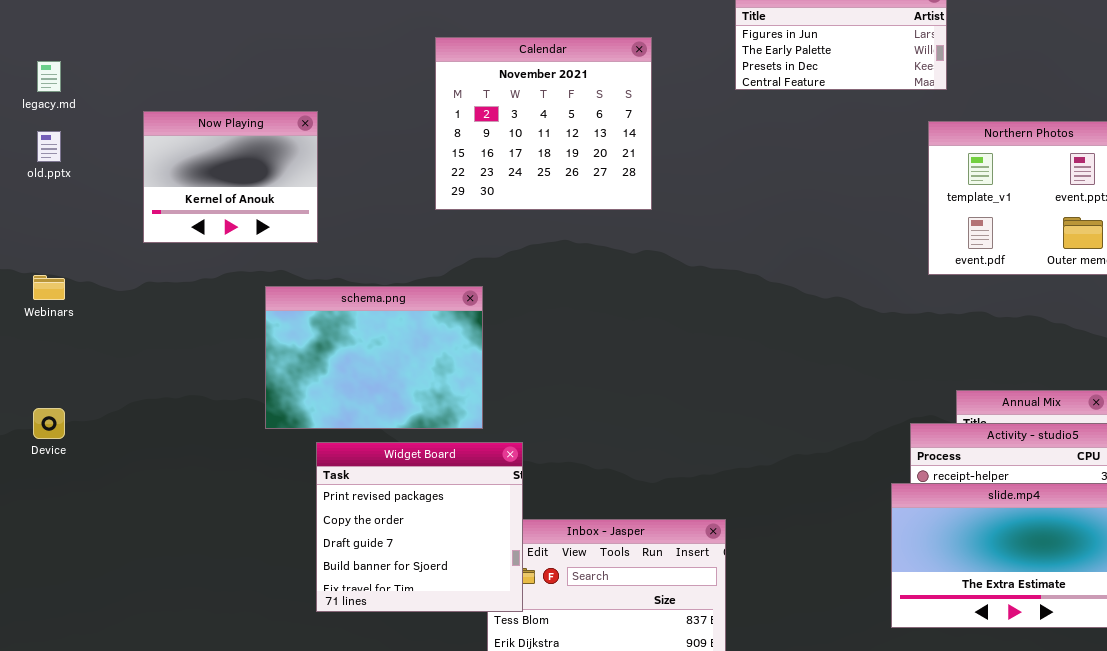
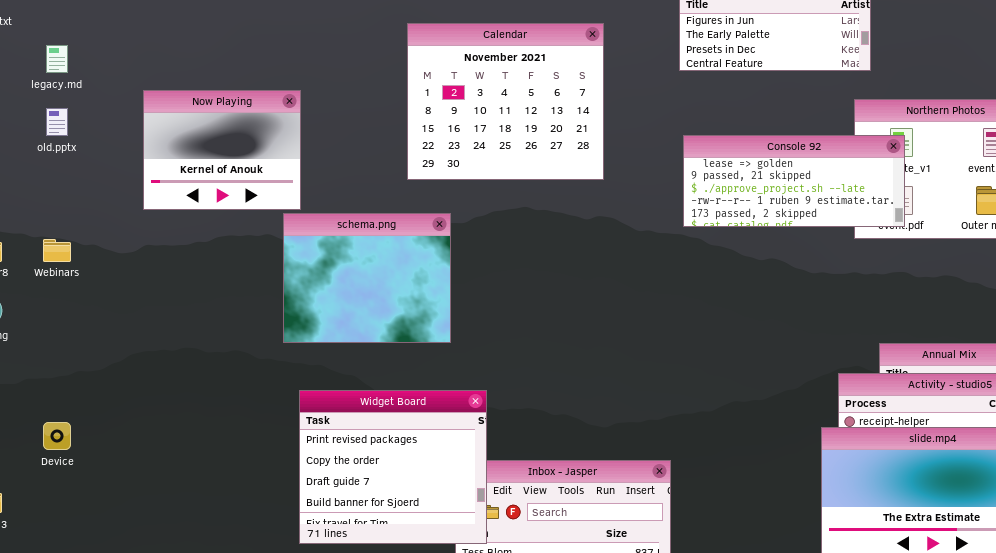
Console 92: none -> [683,135,905,227], opened
schema.png: [265,286,483,429] -> [283,213,451,343], moved, resized
Device: [33,408,65,439] -> [43,422,71,450], moved

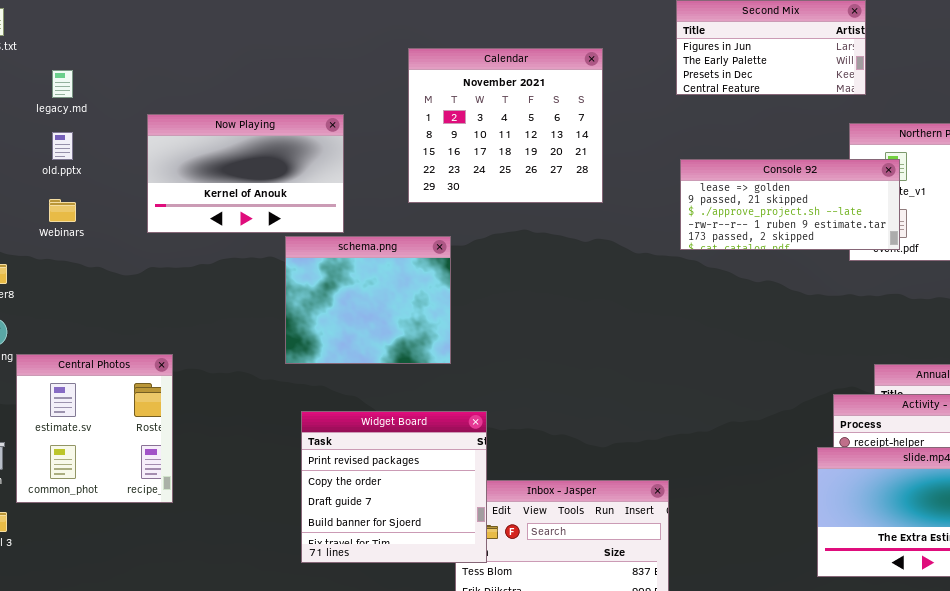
Now Playing: [143,90,301,210] -> [147,114,344,233], resized
Webinars: [43,239,71,262] -> [49,199,76,222], moved
Central Photos: none -> [16,354,173,503], opened

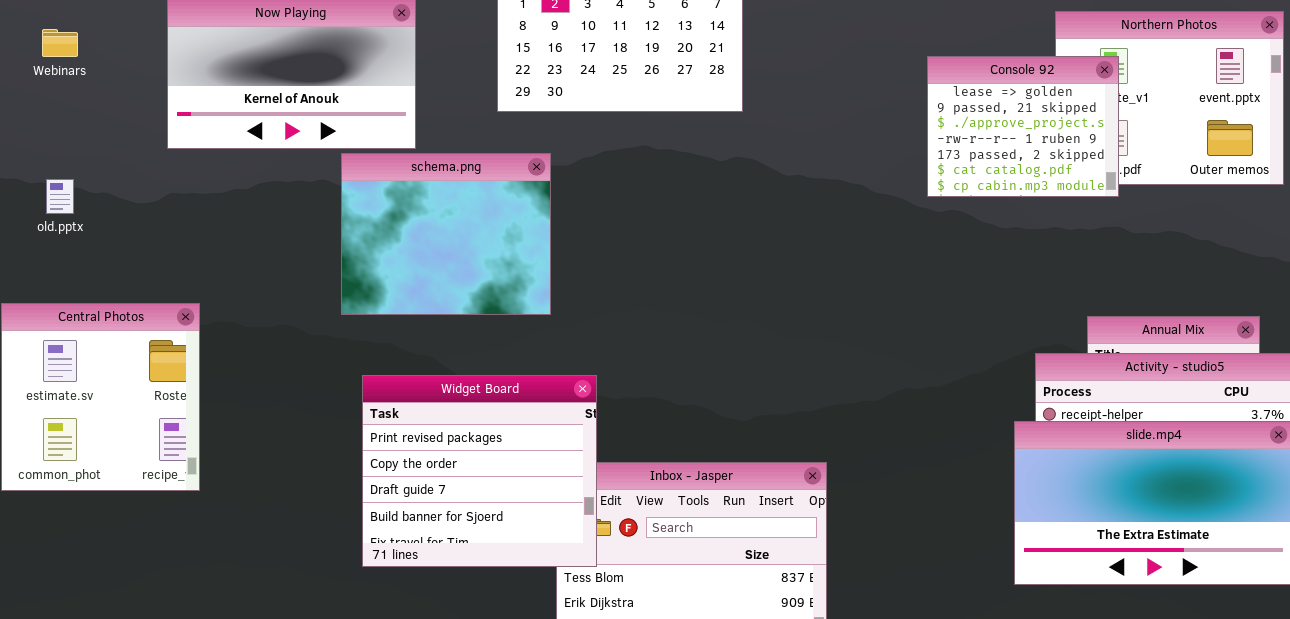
old.pptx: [52,132,73,160] -> [46,179,74,214], moved
Console 92: [680,159,900,250] -> [927,56,1119,197], resized
Webinars: [49,199,76,222] -> [42,29,78,57], moved

